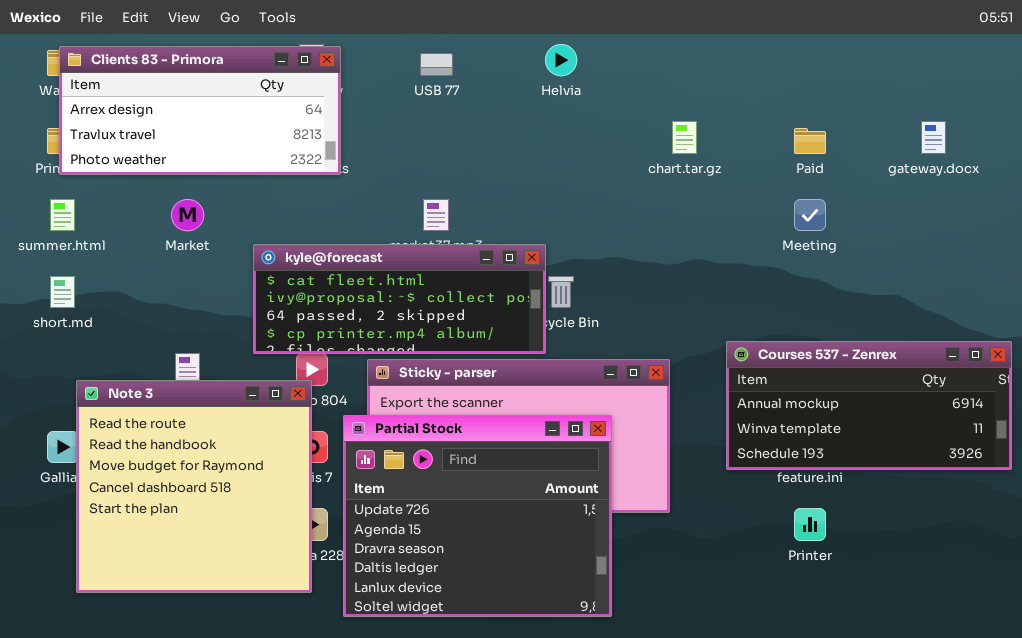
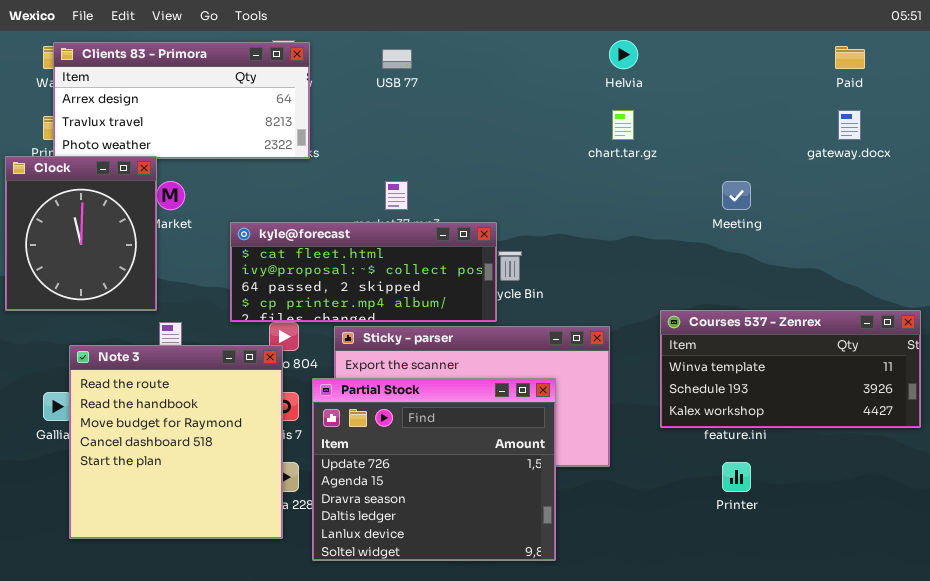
Helvia: [545,44,577,76] -> [609,40,638,69], moved
Paid: [794,128,826,154] -> [835,46,865,69], moved
Clock: none -> [5,156,157,311], opened
Courses 537 - Zenrex: [726,341,1012,470] -> [660,310,921,428], scrolled down 1 row

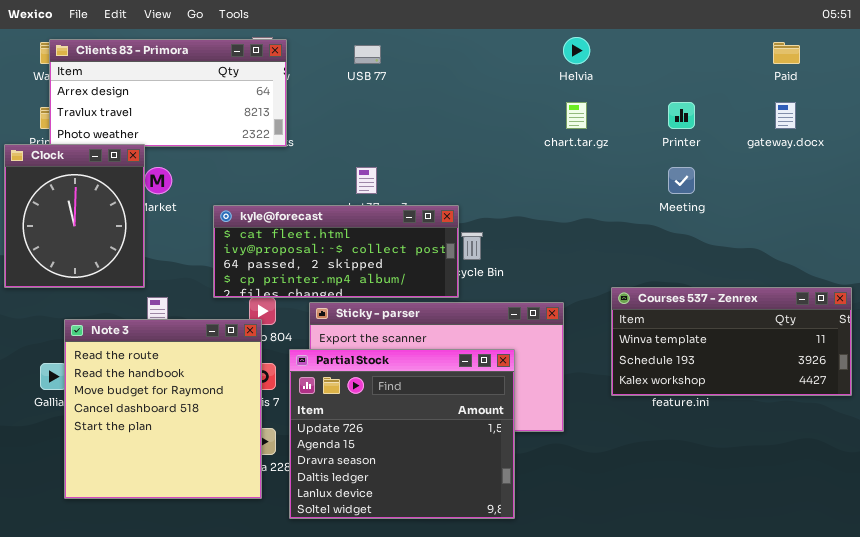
Printer: [722,462,751,492] -> [668,102,695,129], moved

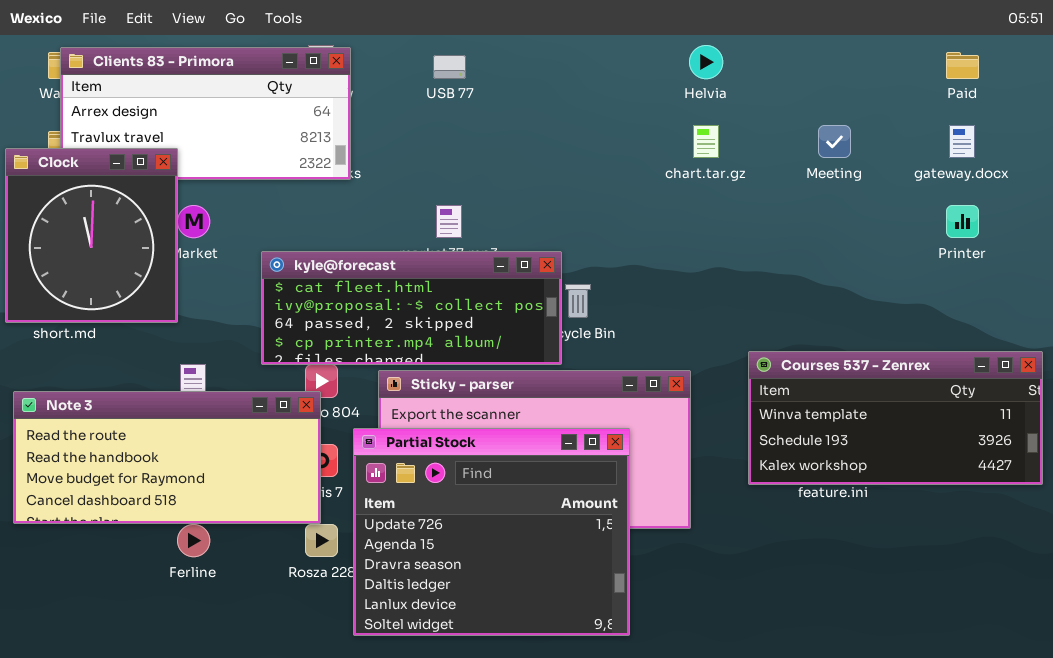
Printer: [668,102,695,129] -> [946,205,979,238], moved
Clock: [4,144,145,288] -> [5,148,178,323], moved
Meeting: [668,167,695,194] -> [818,125,851,158], moved
Note 3: [64,319,262,499] -> [13,391,321,524], resized

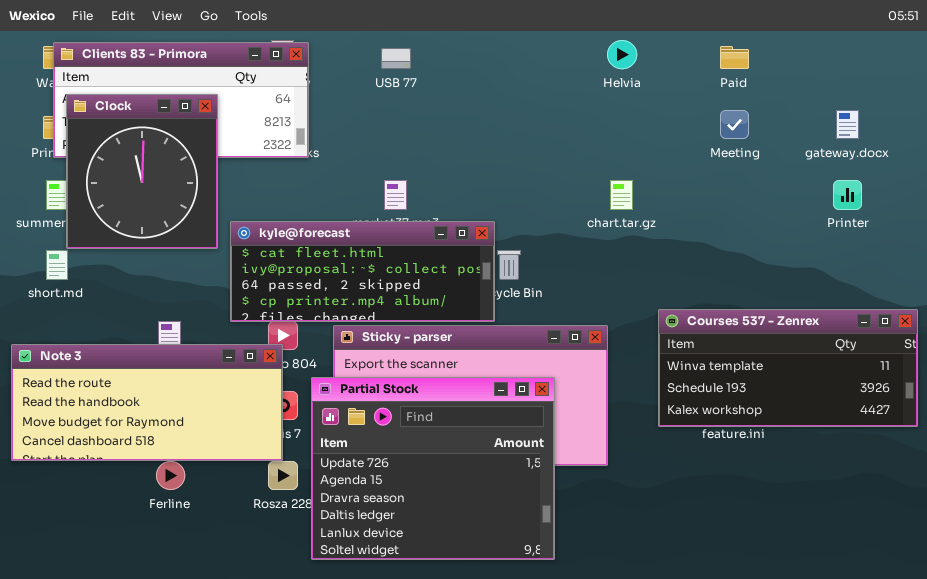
Paid: [946,52,979,79] -> [720,46,749,69], moved
chart.tar.gz: [693,125,719,158] -> [610,180,633,210], moved
Clock: [5,148,178,323] -> [66,94,218,249], moved

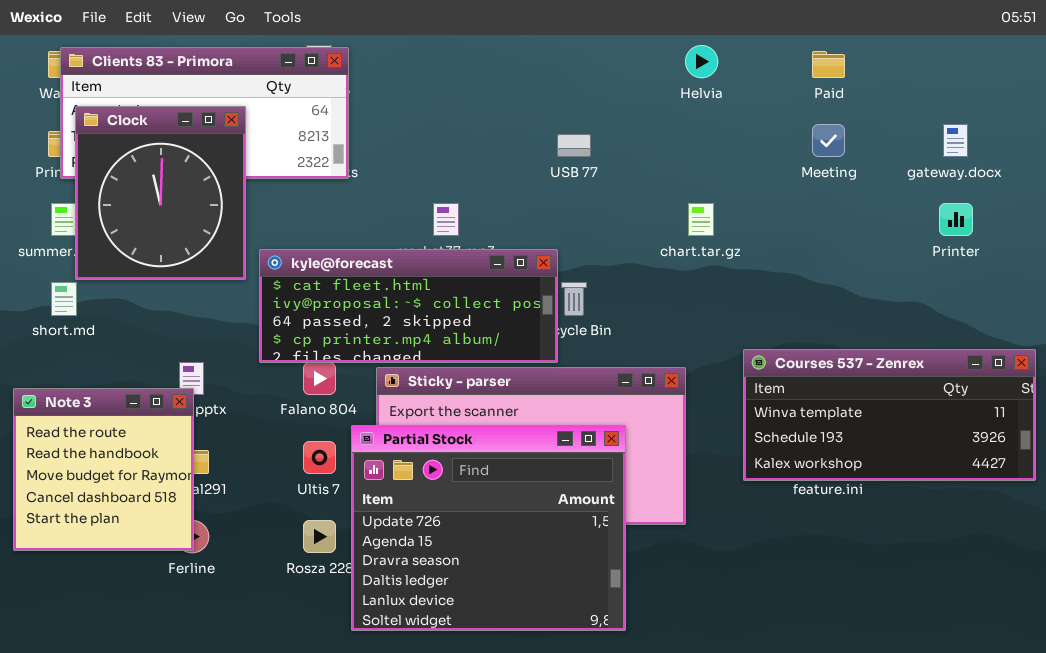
USB 77: [381,48,411,69] -> [557,134,591,157], moved
Note 3: [11,344,283,461] -> [13,388,194,551], resized

